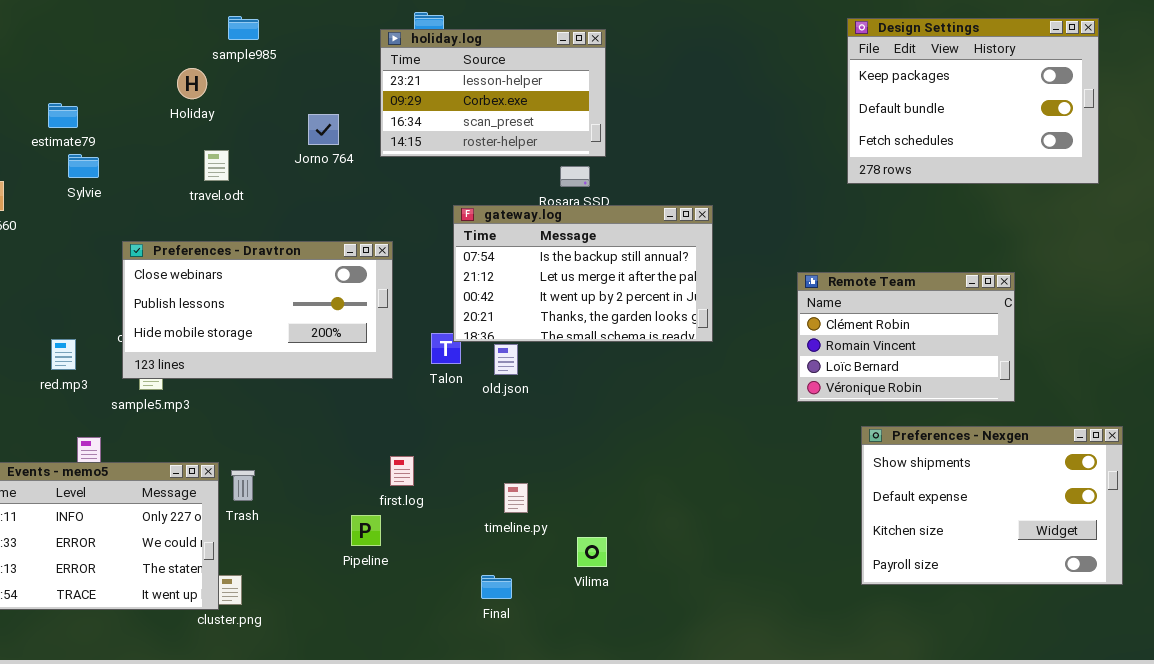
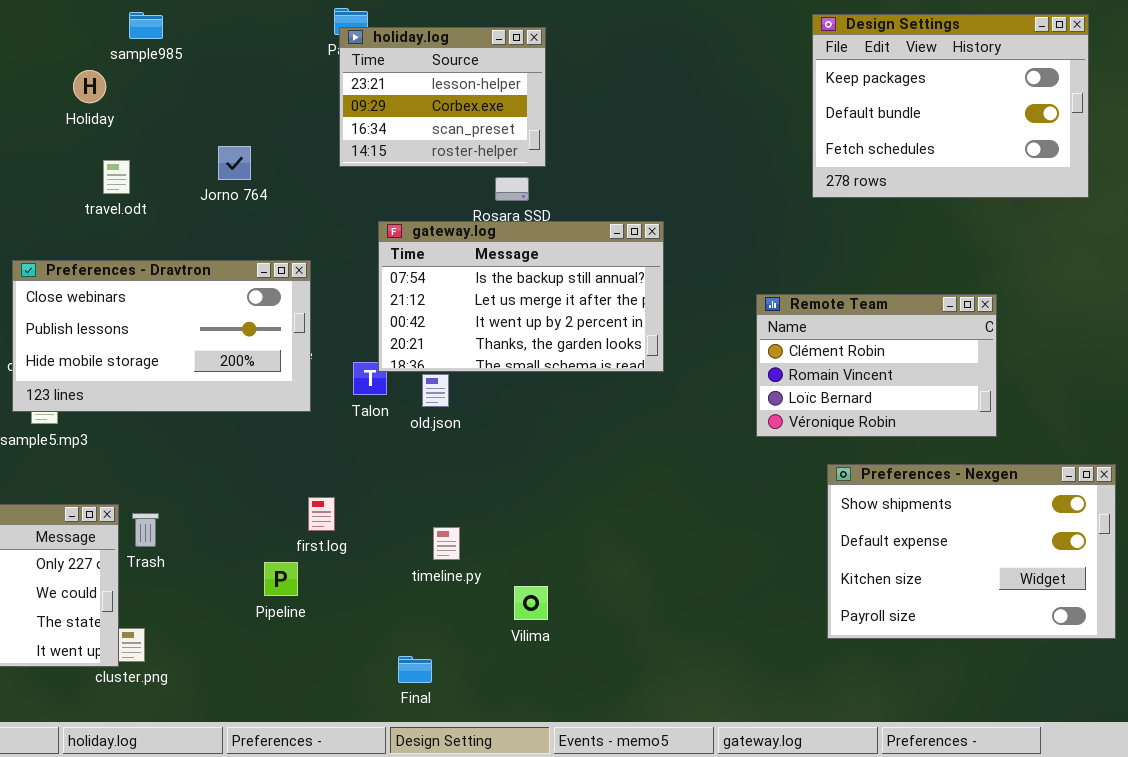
holiday.log: [380,29,606,157] -> [339,27,546,167], resized
Jorno 764: [308,114,339,145] -> [218,146,251,180], moved
Final: [481,575,512,599] -> [398,656,432,683], moved

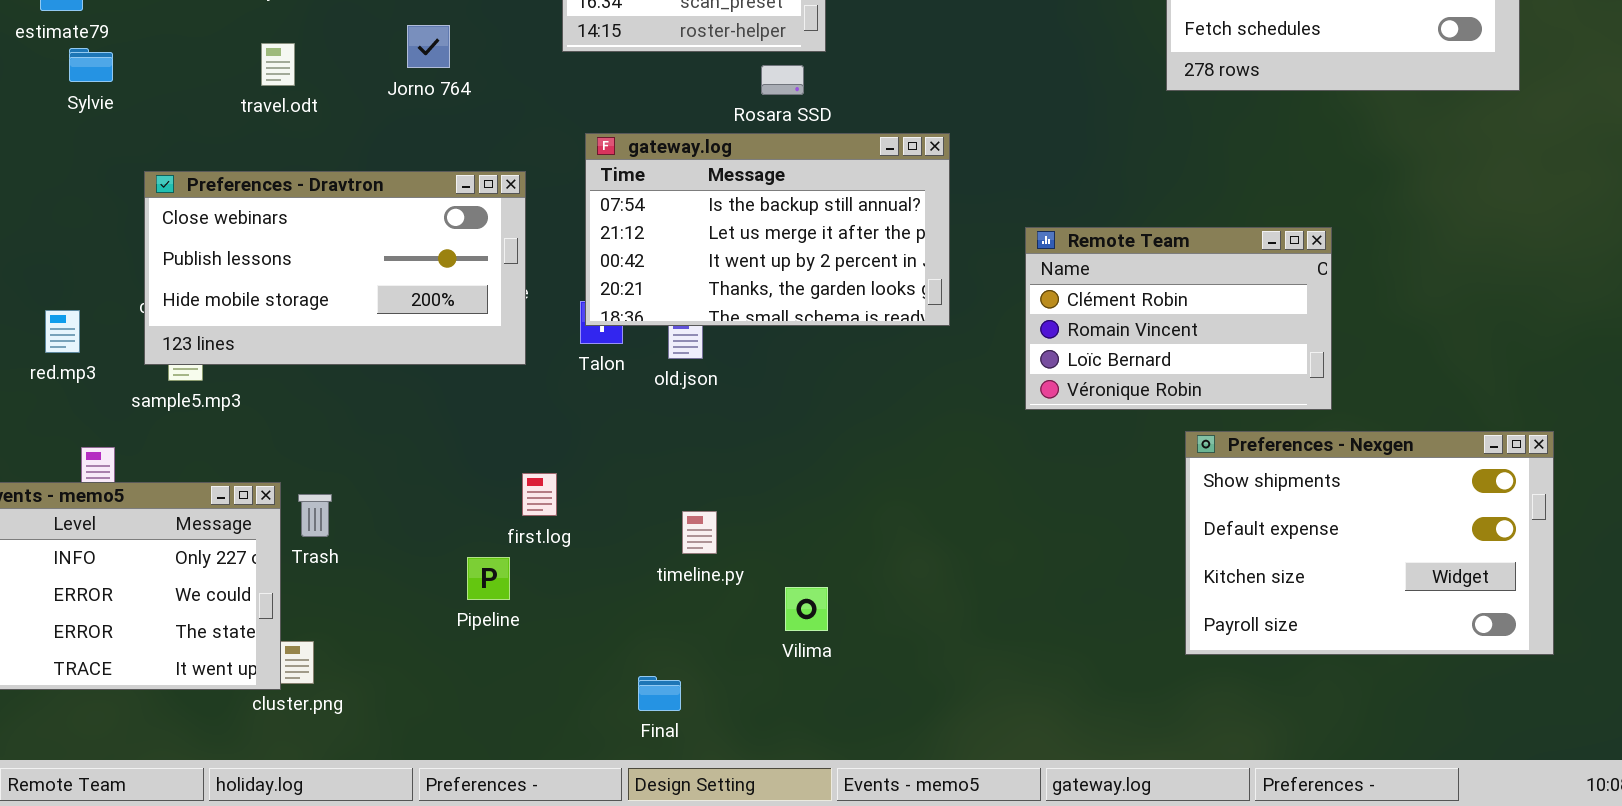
gateway.log: [378,221,664,372] -> [585,133,950,326], moved
Remote Team: [756,294,997,437] -> [1025,227,1332,410], moved

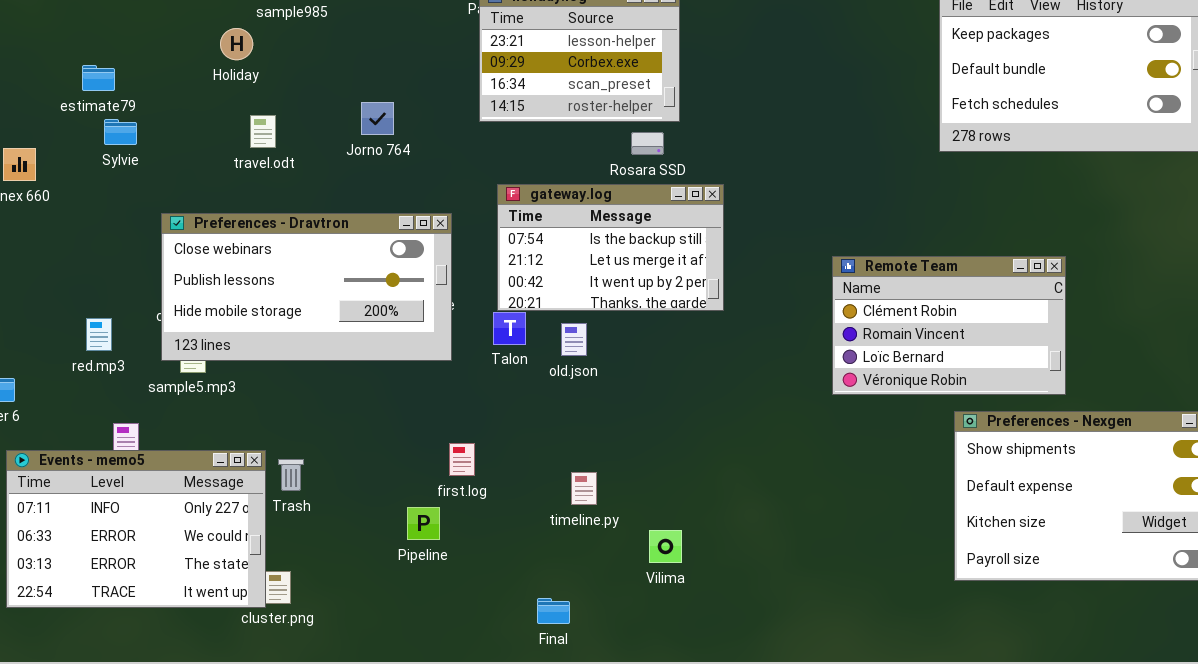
gateway.log: [585,133,950,326] -> [497,184,724,311], resized

